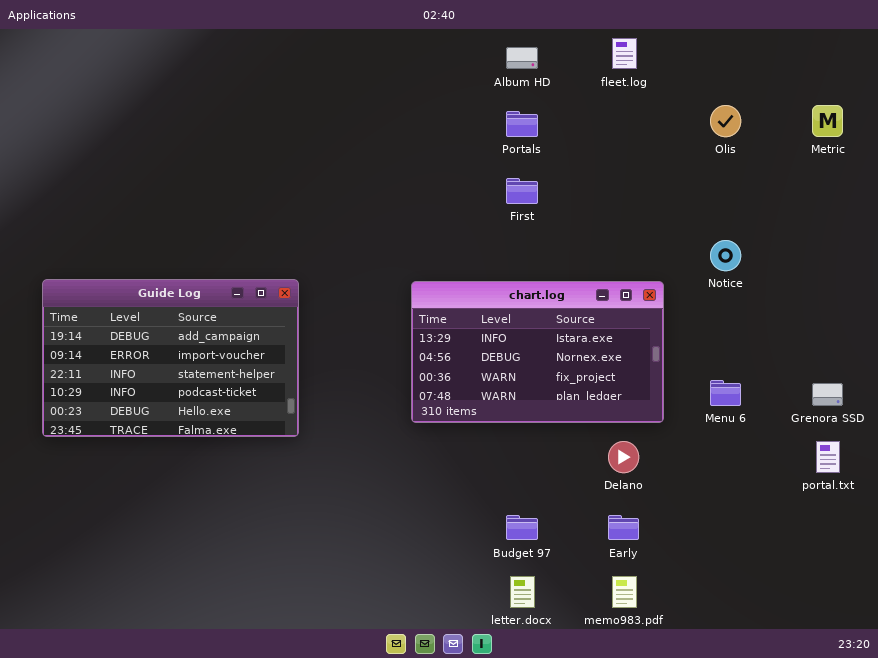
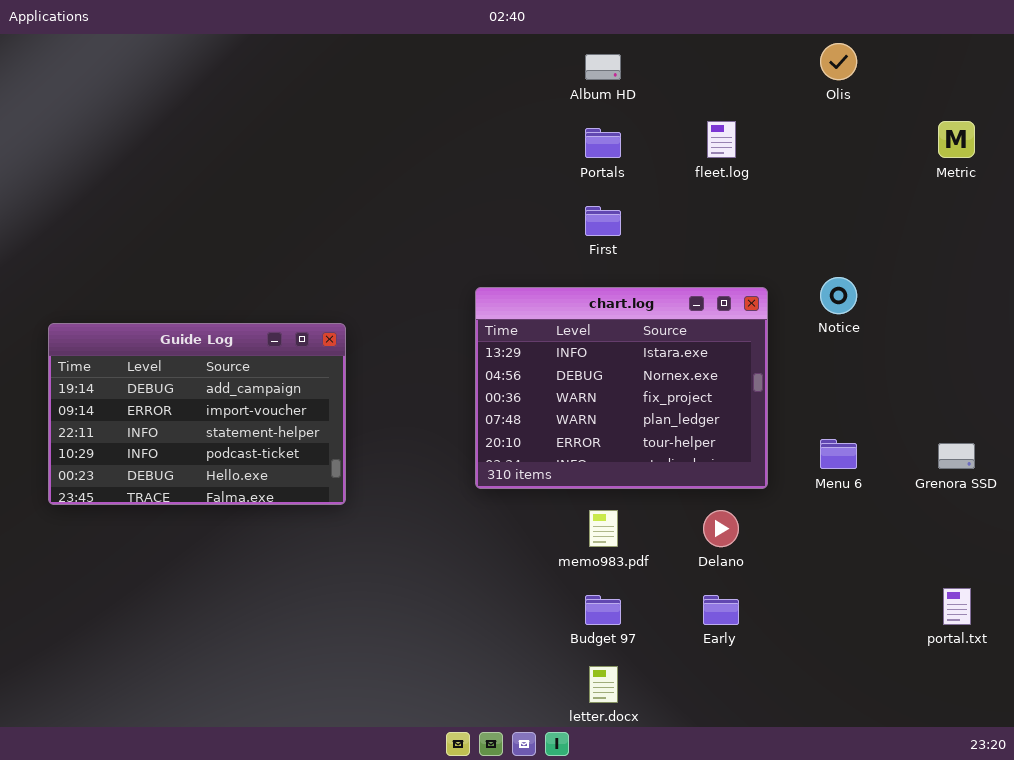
fleet.log: [612,38,637,69] -> [707,121,736,158], moved
Olis: [710,105,741,137] -> [820,43,857,80], moved
chart.log: [411,281,664,423] -> [475,287,768,489], resized
portal.txt: [816,441,840,473] -> [943,588,971,625], moved
memo983.pdf: [612,576,637,608] -> [589,510,618,547], moved

